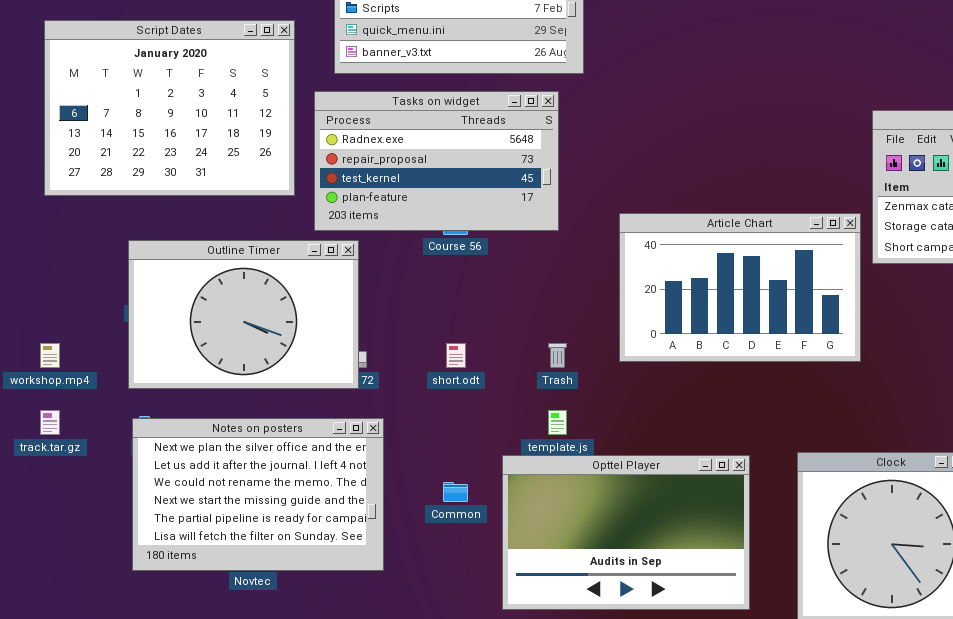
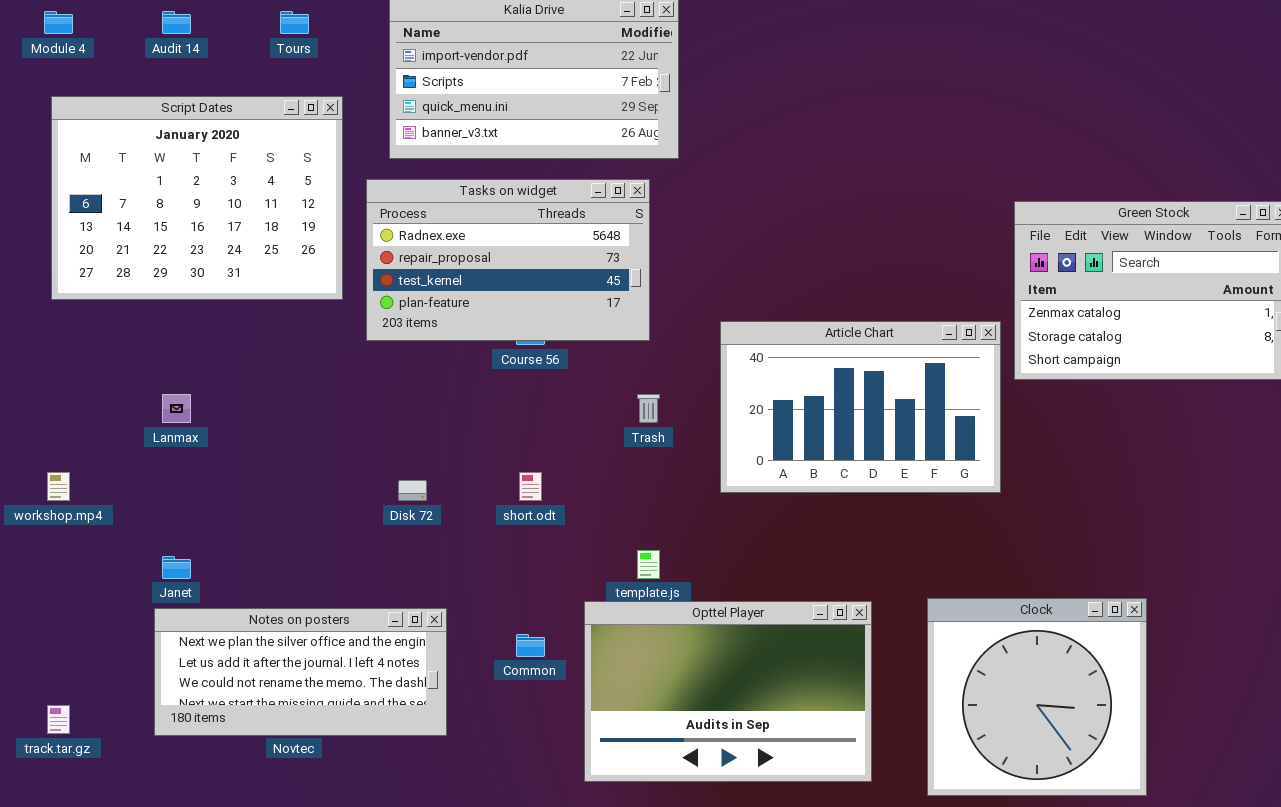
Outline Timer: [128,240,359,389] -> none, closed
Trash: [548,343,567,368] -> [637,394,660,423], moved
track.tar.gz: [40,410,60,435] -> [47,705,70,734], moved
Notes on posters: [132,418,384,571] -> [154,608,447,736], resized

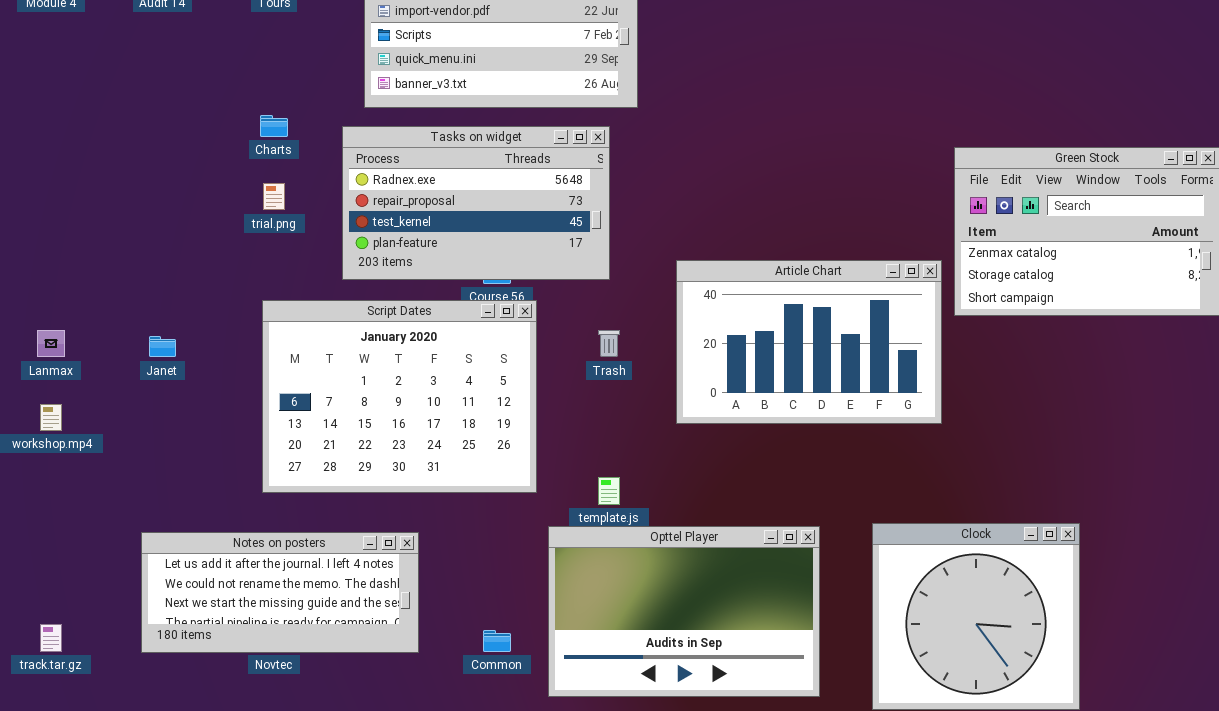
Script Dates: [51,96,343,300] -> [262,300,537,493], moved
Lanmax: [162,394,191,423] -> [37,330,65,357], moved
Janet: [162,556,191,579] -> [149,336,176,357], moved
Notes on posters: [154,608,447,736] -> [141,532,419,653], scrolled down 1 row
Common: [516,634,545,657] -> [483,630,511,652], moved

